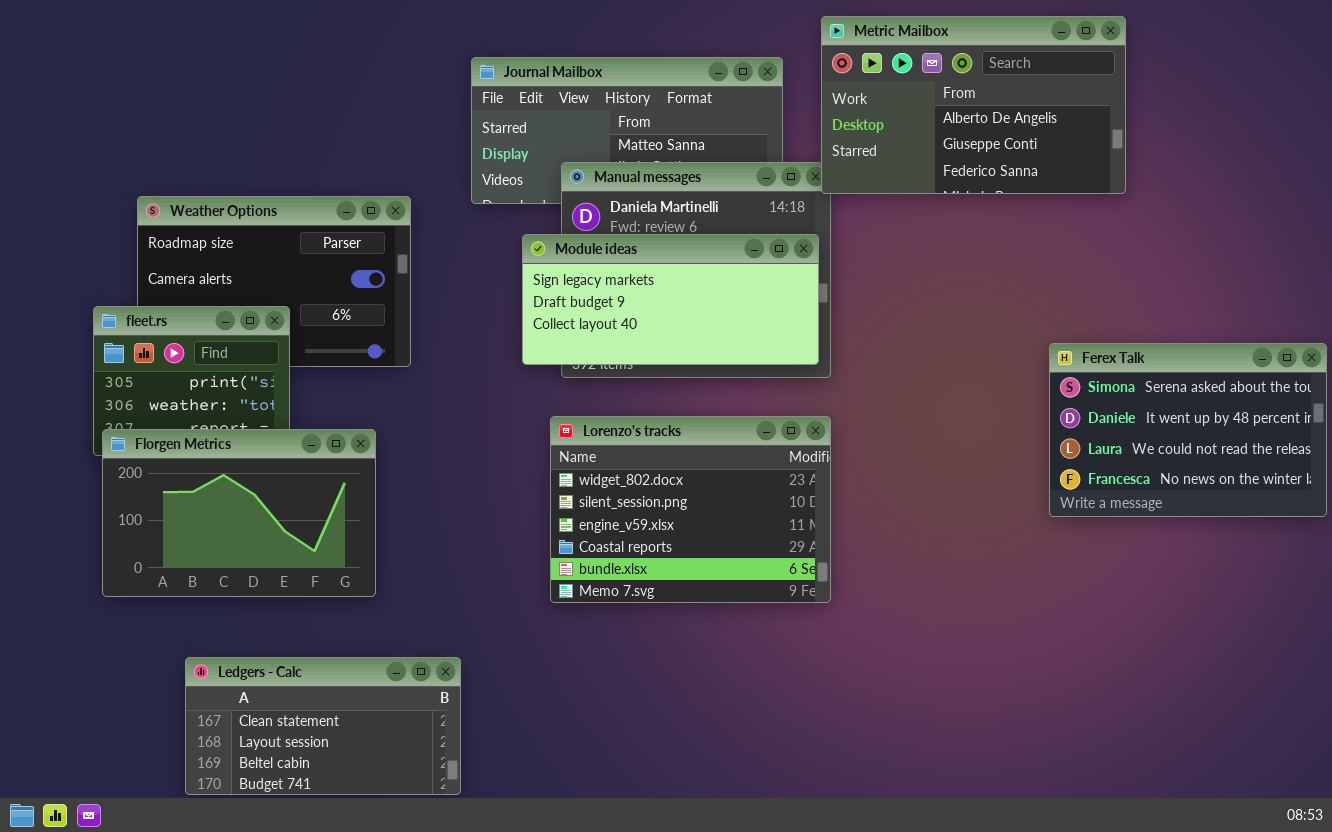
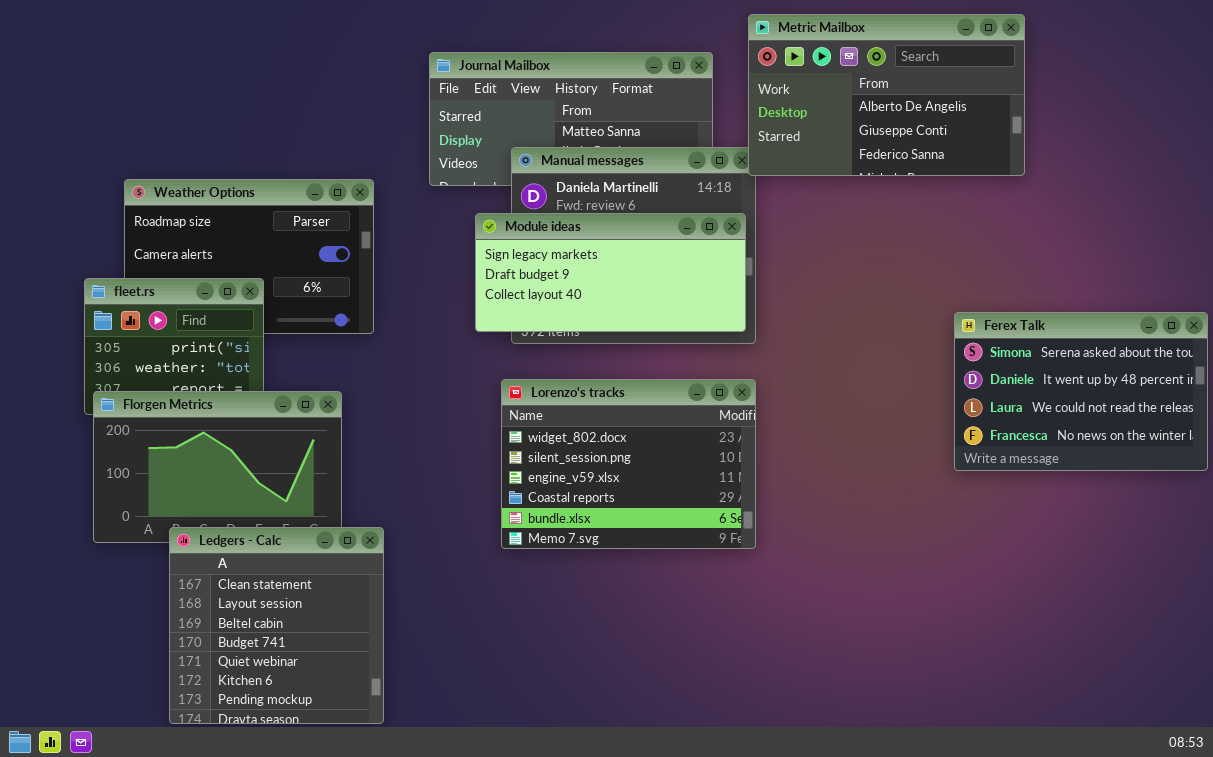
Ledgers - Calc: [185,657,461,795] -> [169,527,384,724], resized

